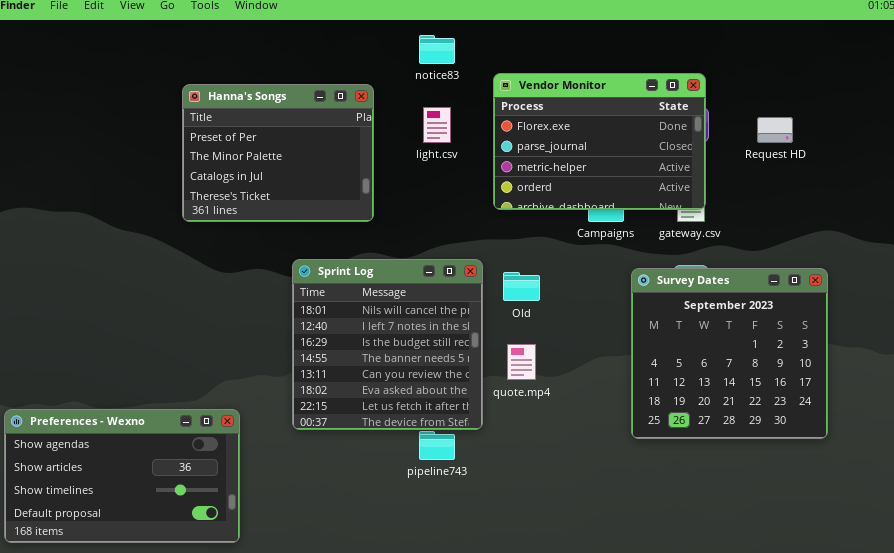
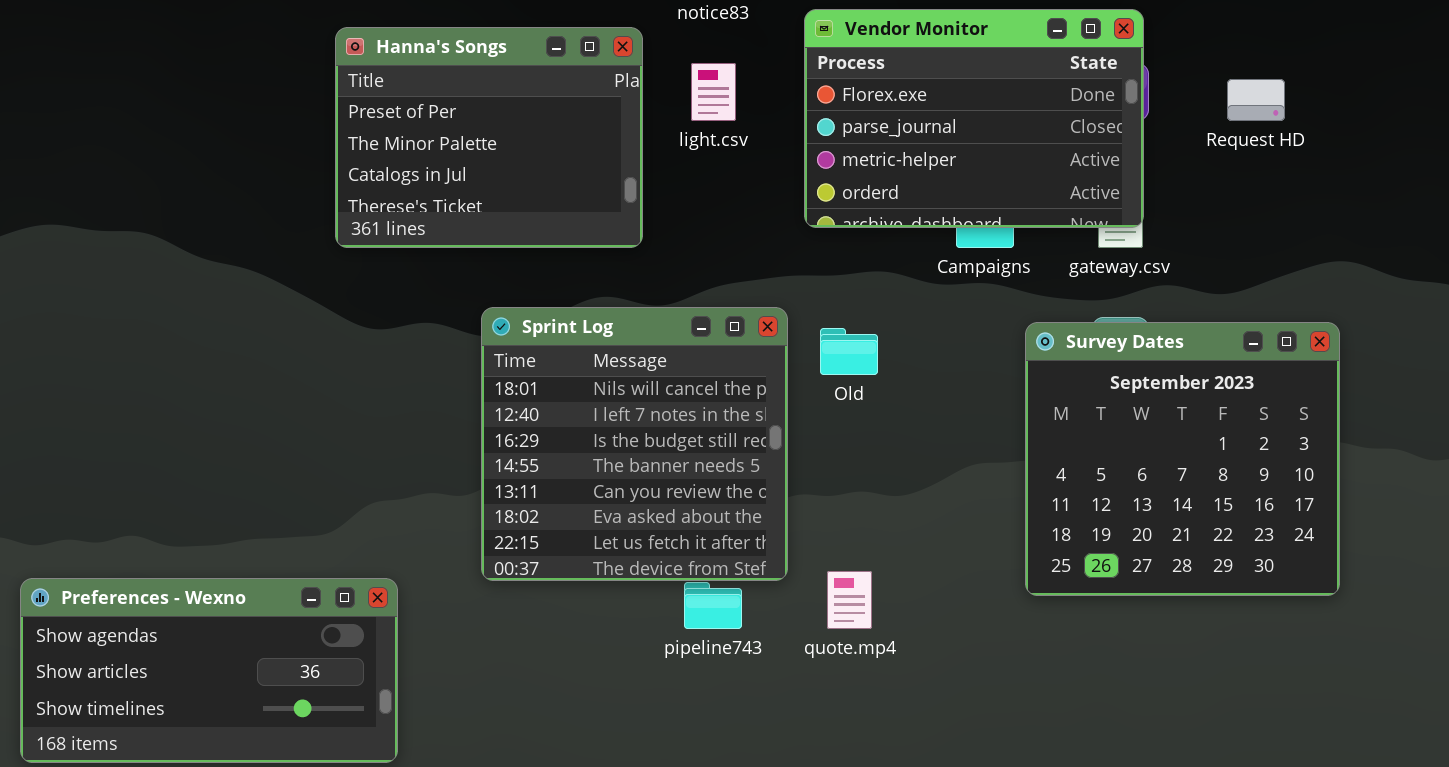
Hanna's Songs: [182,84,374,222] -> [335,27,643,248], moved
quote.mp4: [507,344,536,380] -> [827,571,872,629], moved
Preferences - Wexno: [4,409,240,543] -> [20,578,398,763], resized

